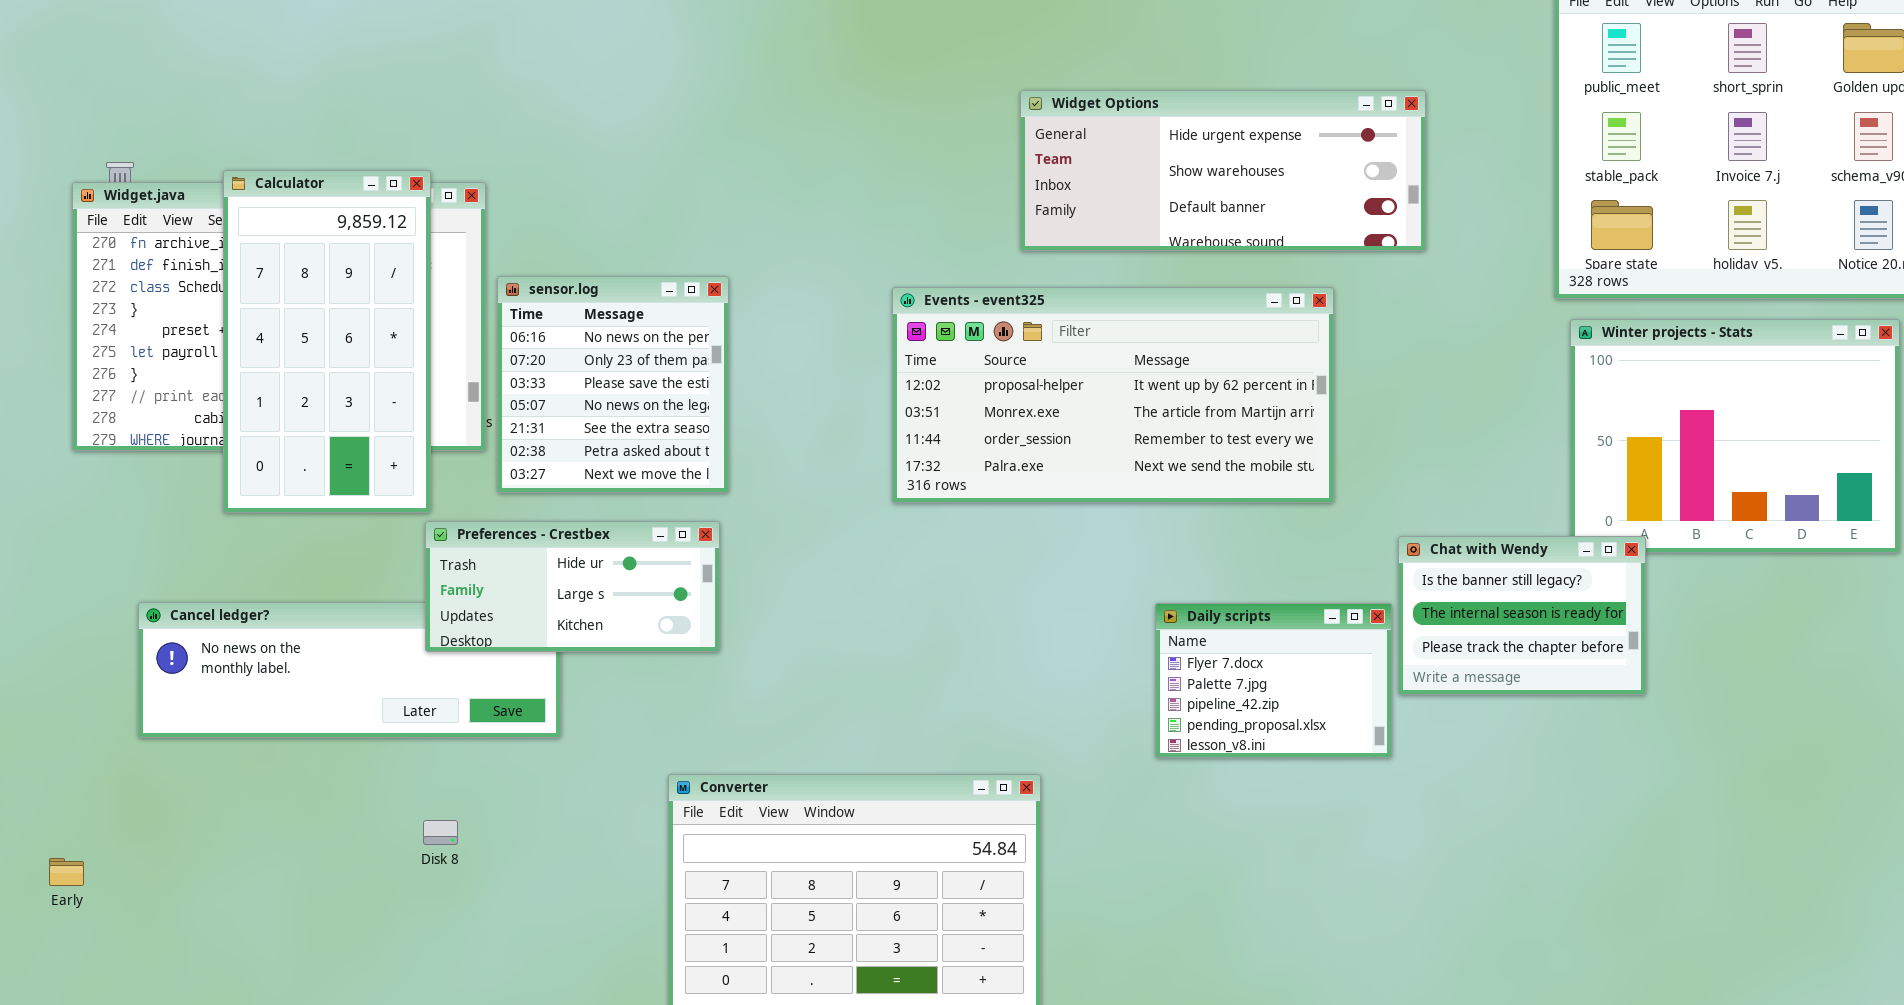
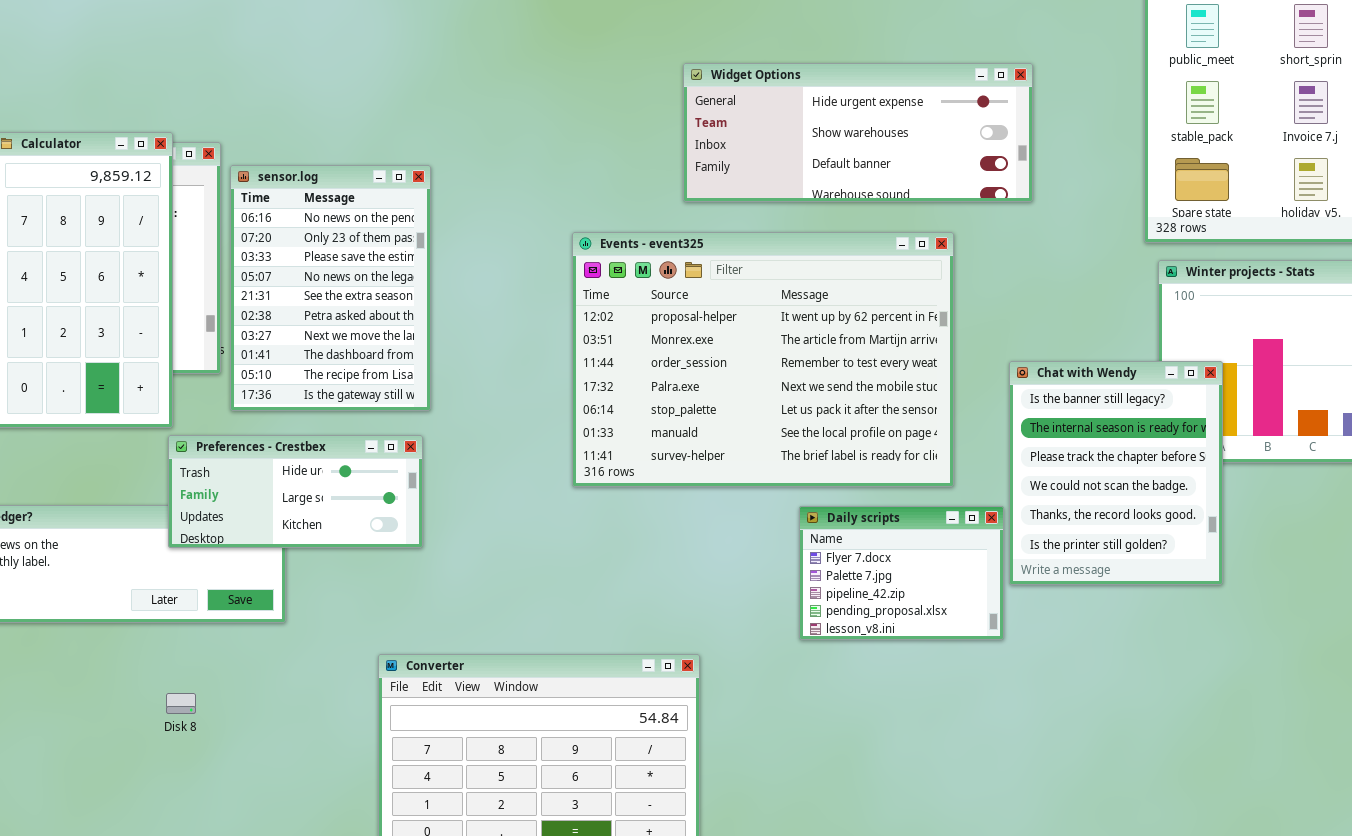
sensor.log: [497,276,729,493] -> [230,165,431,411], resized
Events - event325: [892,287,1334,503] -> [572,232,954,487], resized
Chat with Wendy: [1398,536,1646,695] -> [1009,361,1223,585], resized

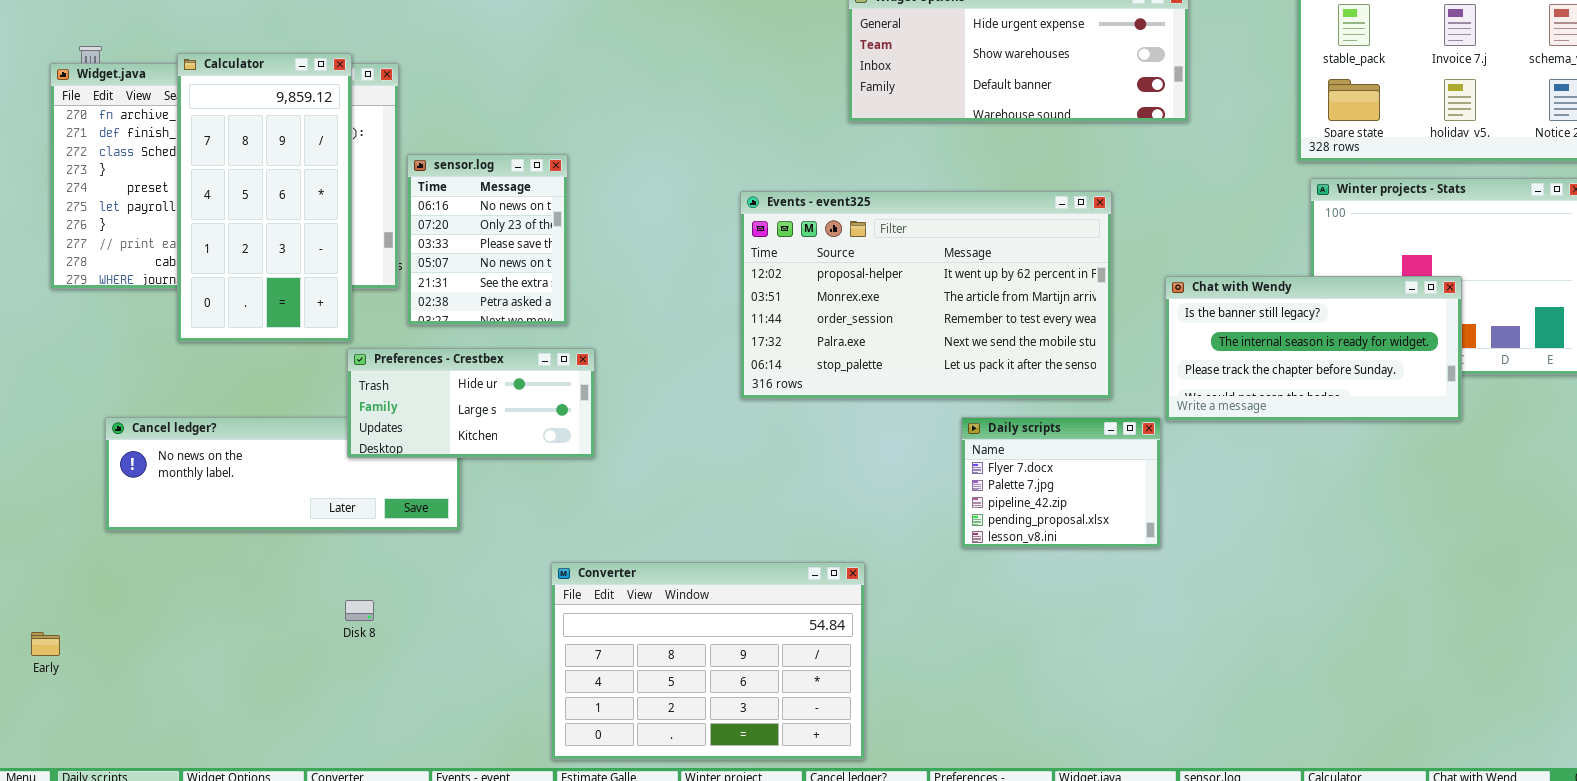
sensor.log: [230,165,431,411] -> [407,154,568,325], resized
Events - event325: [572,232,954,487] -> [740,191,1112,399], resized
Chat with Wendy: [1009,361,1223,585] -> [1165,276,1462,421], resized

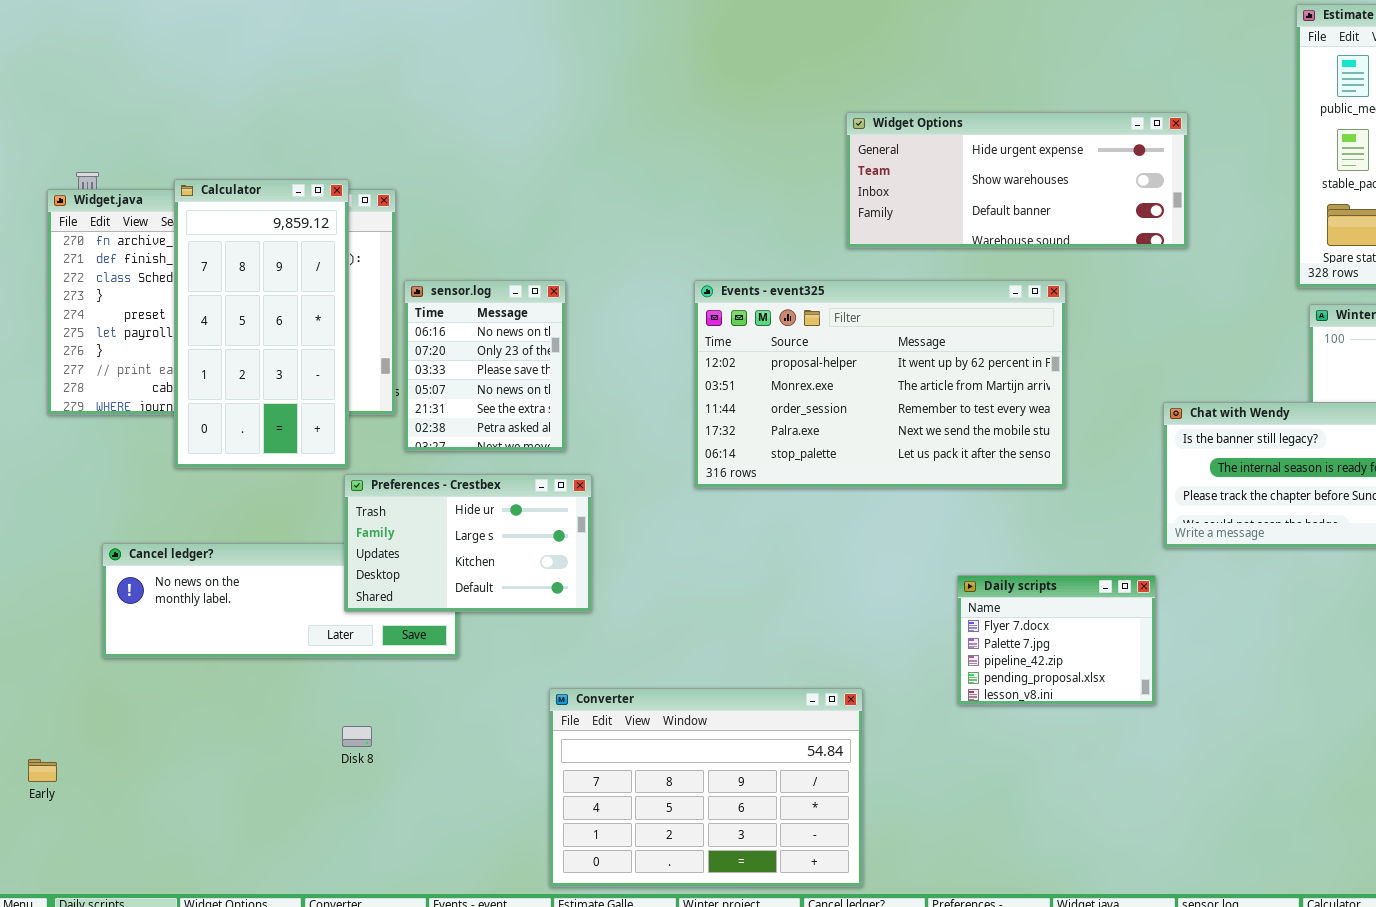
Events - event325: [740,191,1112,399] -> [694,280,1066,488], moved
Preferences - Crestbex: [347,348,595,458] -> [344,474,592,612], resized
Daily scripts: [961,417,1161,548] -> [957,575,1156,705], moved

